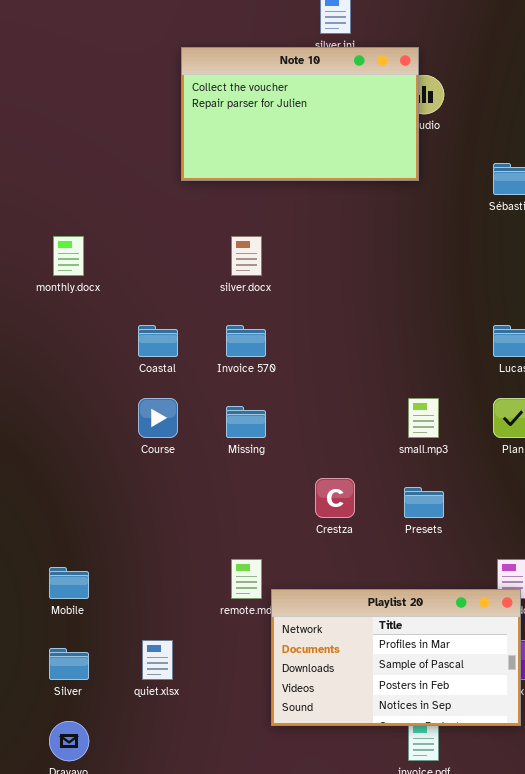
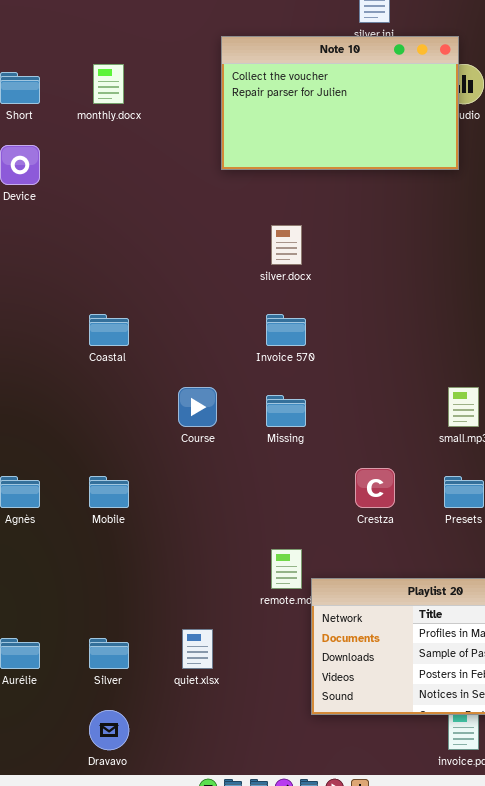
monthly.docx: [53,236,84,276] -> [93,64,124,104], moved
Coastal: [138,325,178,357] -> [89,314,129,346], moved
Mobile: [49,567,89,599] -> [89,476,129,508], moved

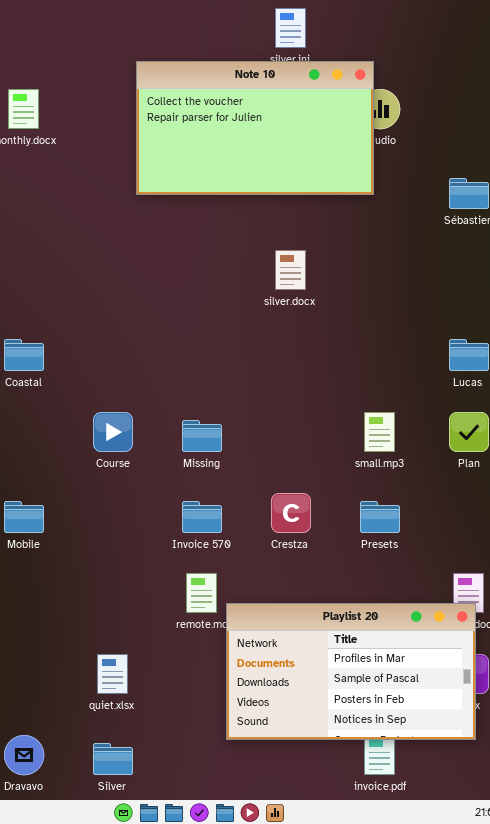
silver.docx: [271,225,302,265] -> [275,250,306,290], moved
Invoice 570: [266,314,306,346] -> [182,501,222,533], moved
Silver: [89,638,129,669] -> [93,743,133,775], moved

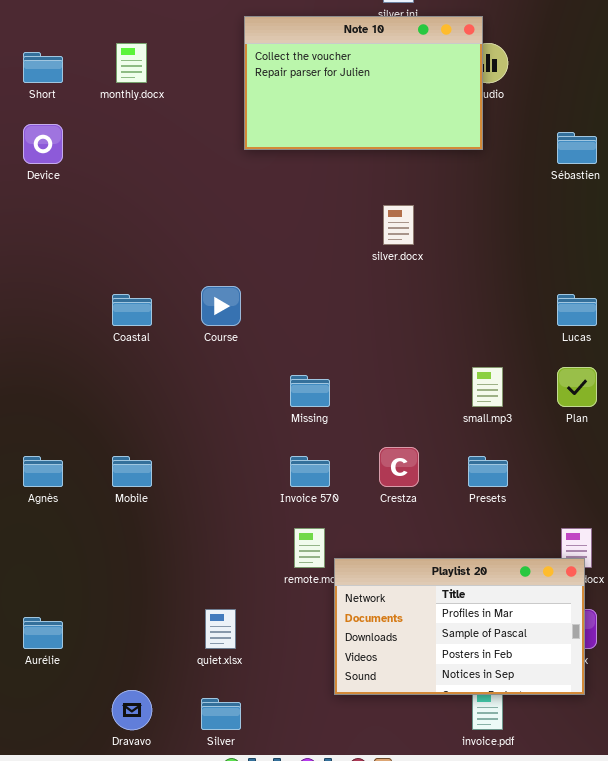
Course: [93,412,133,452] -> [201,286,241,326], moved

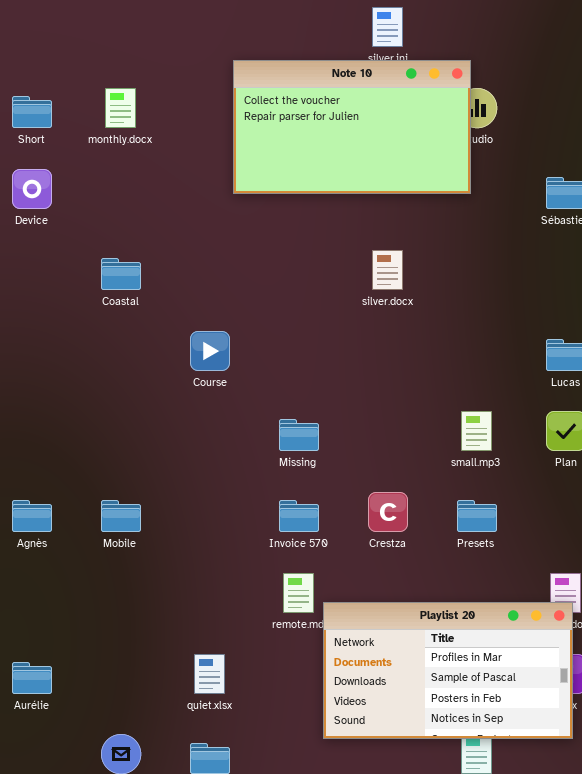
Coastal: [112,294,152,326] -> [101,258,141,290], moved

